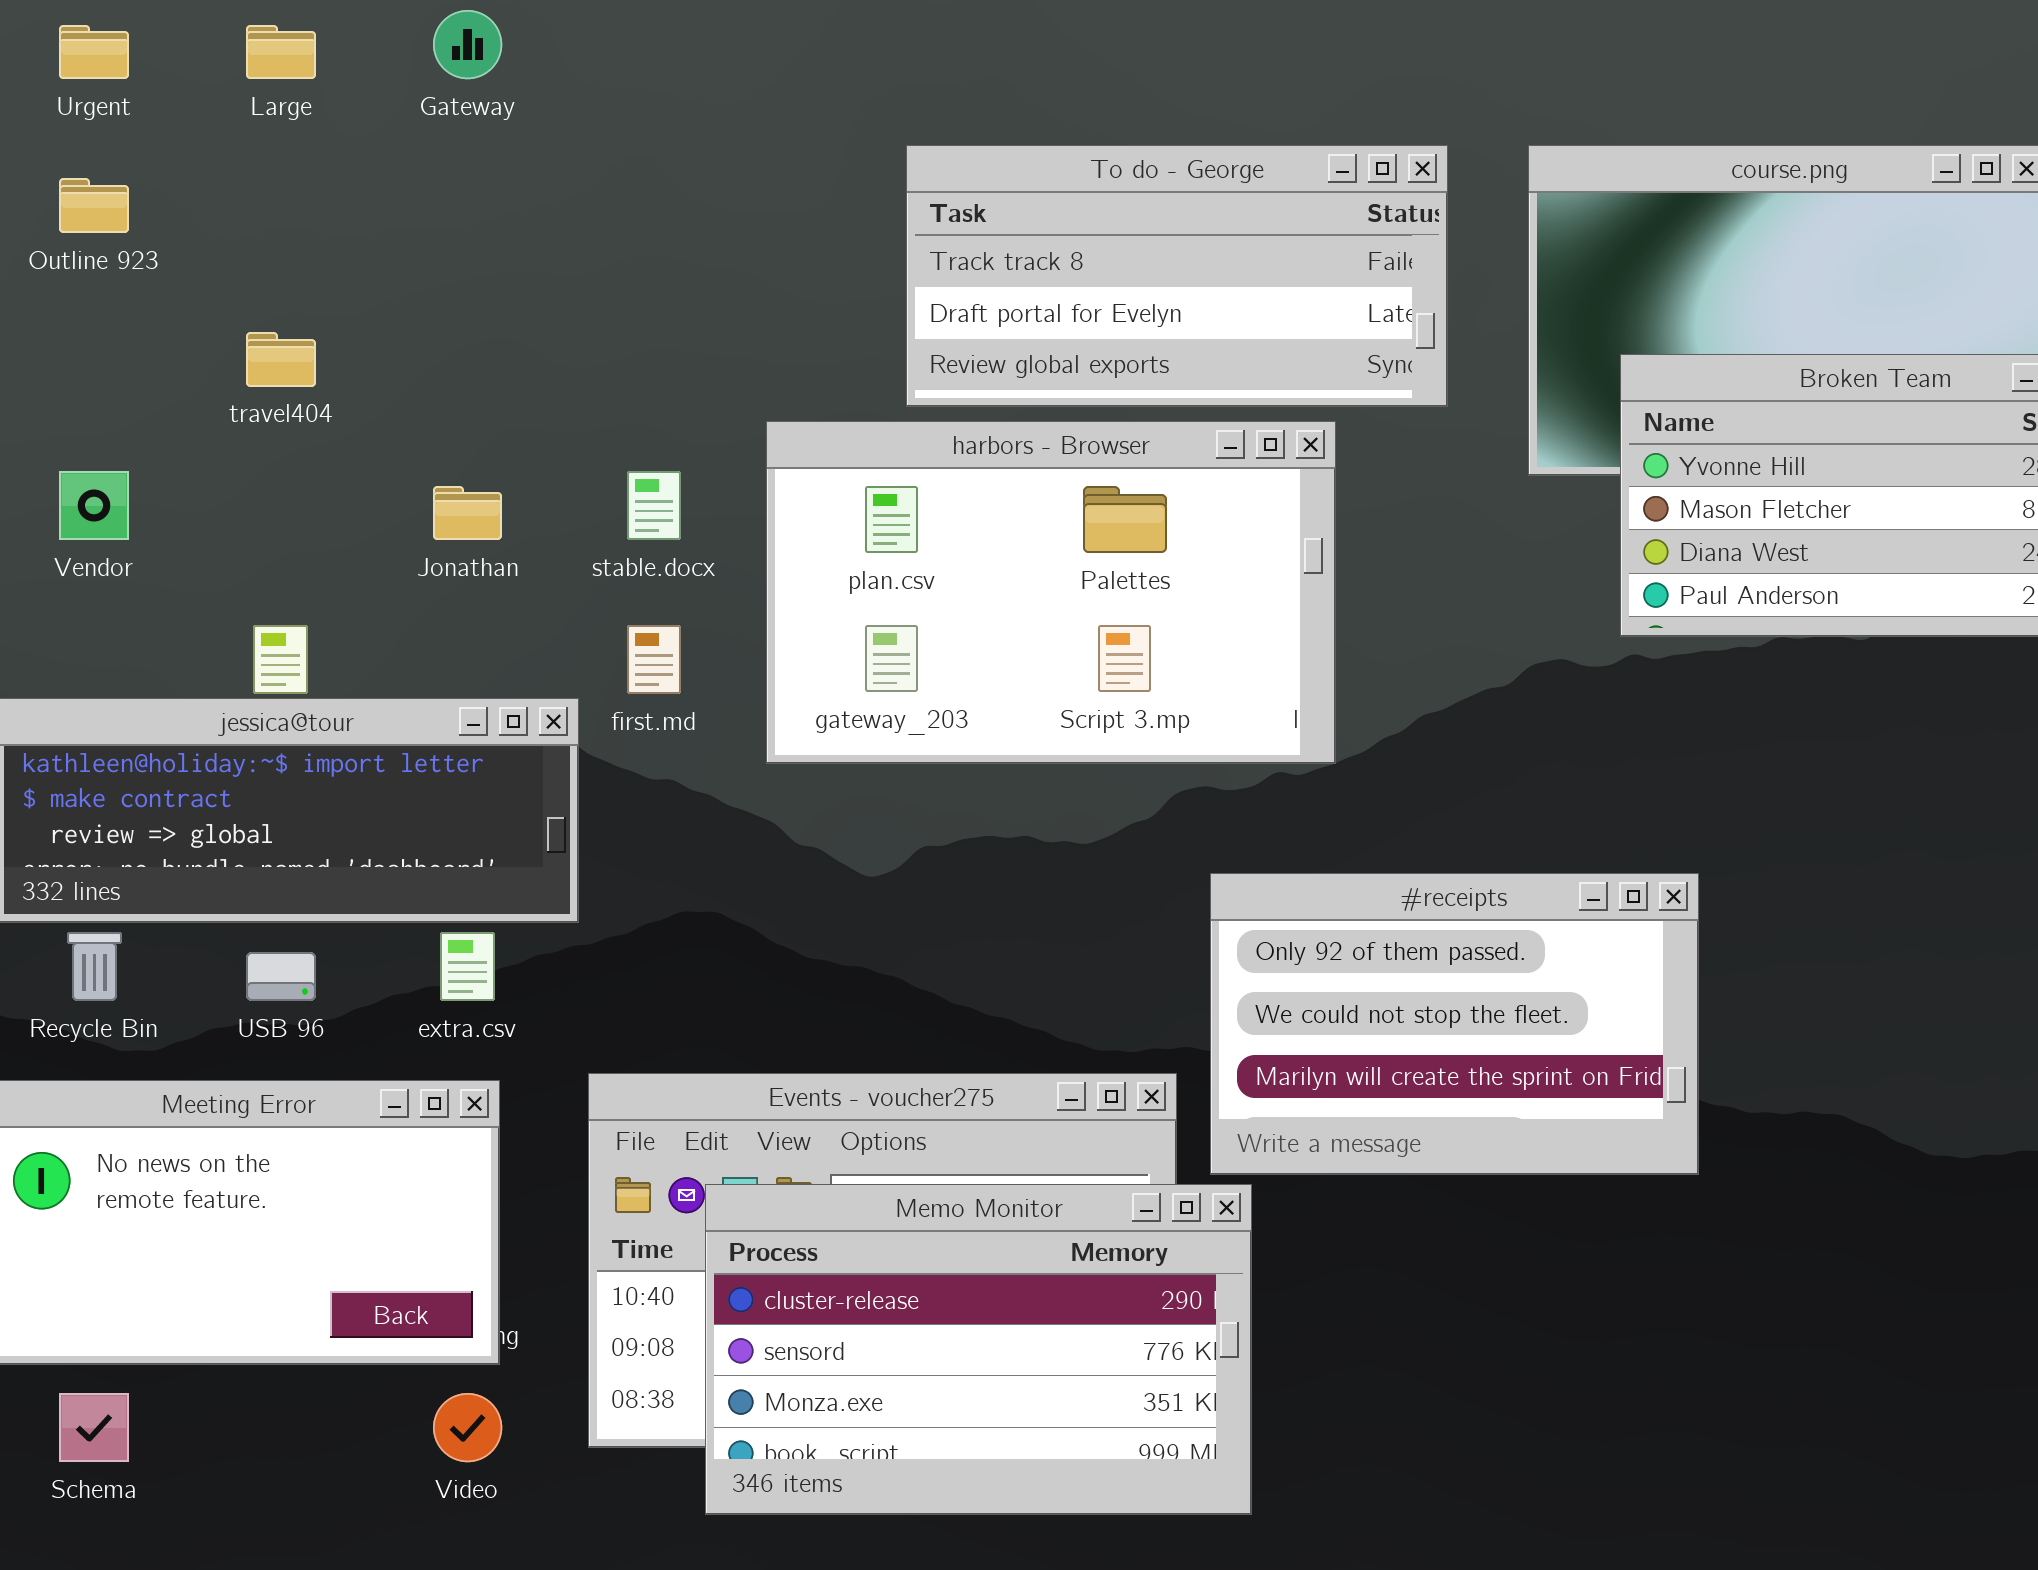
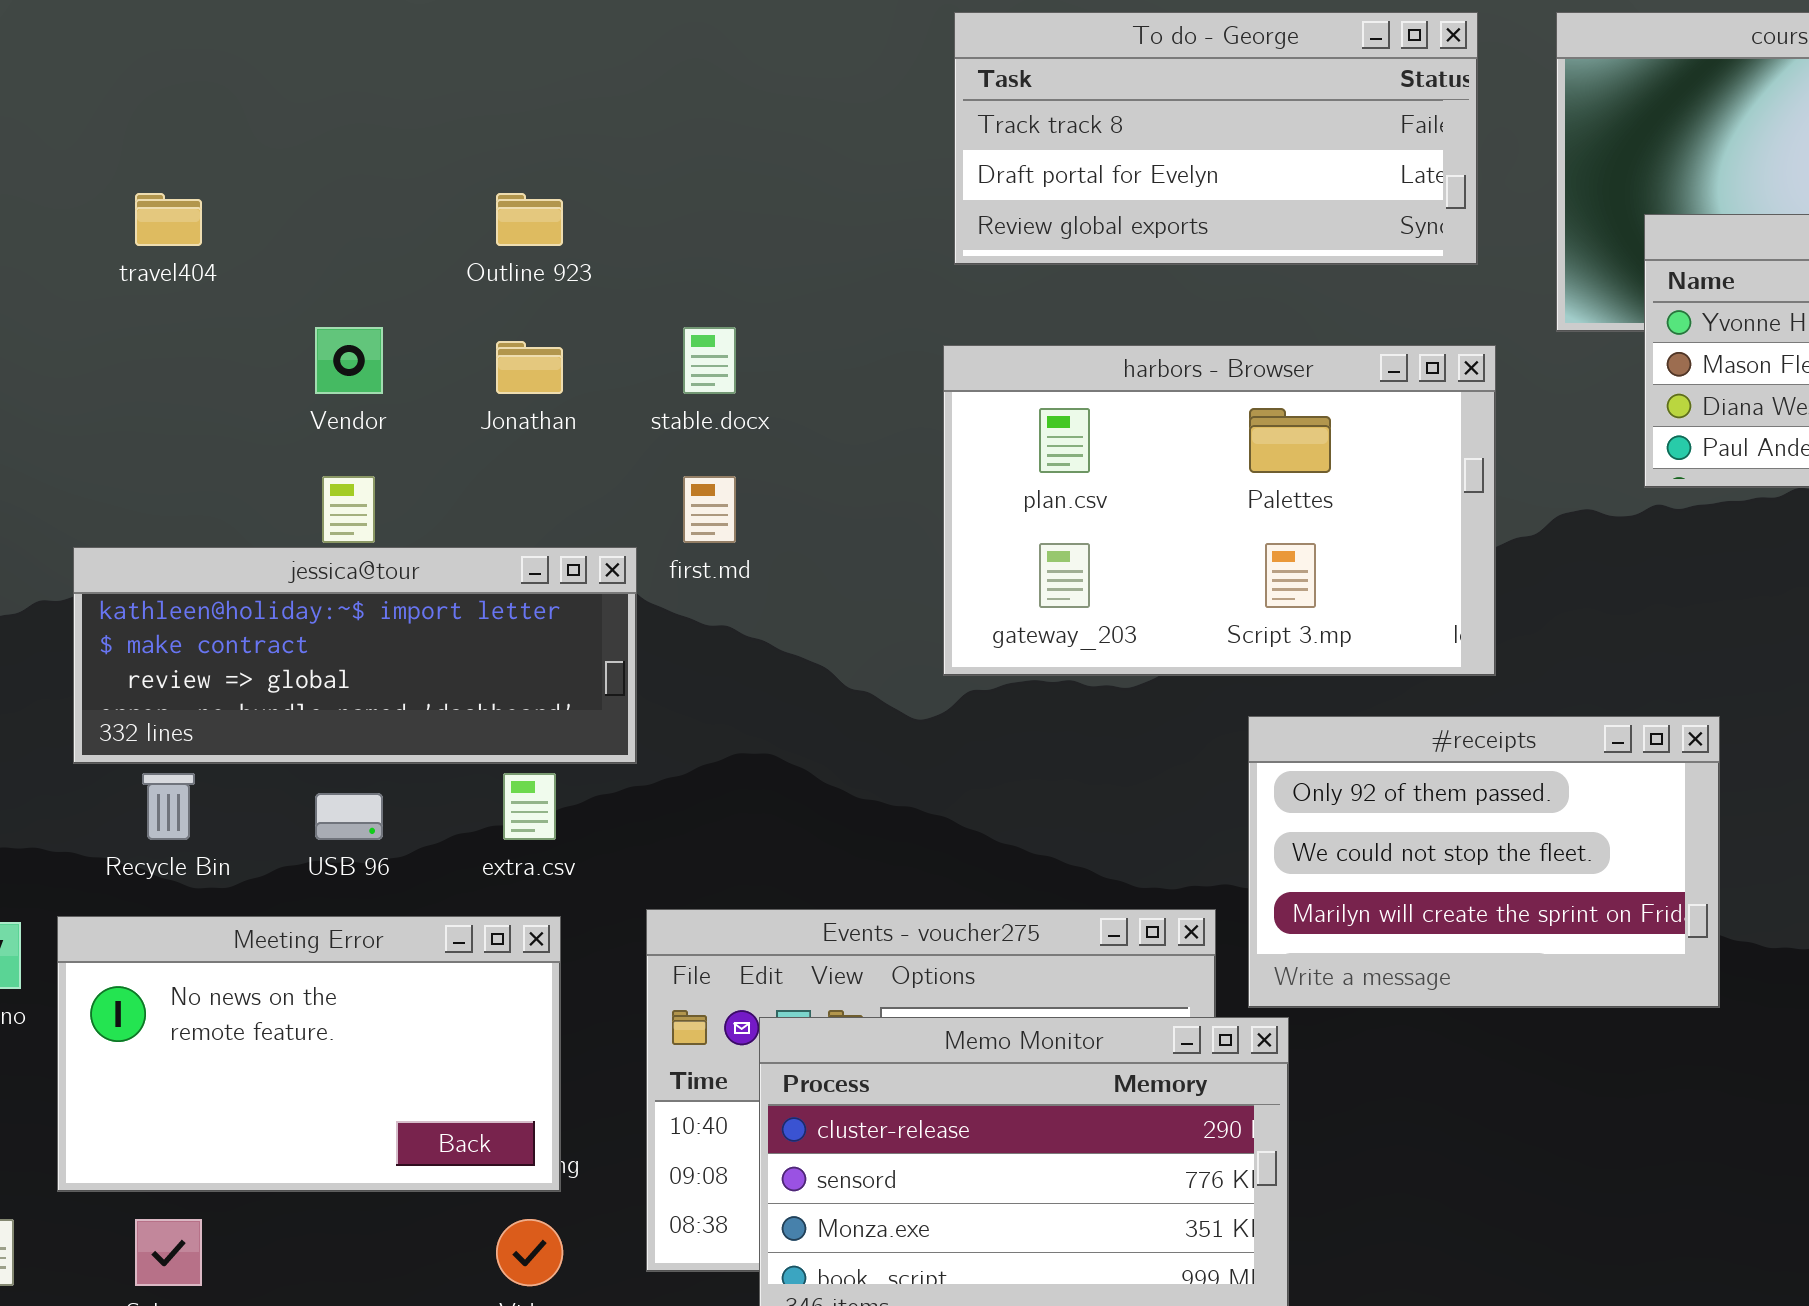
Outline 923: [59,178,129,233] -> [496,193,563,246], moved
travel404: [246,332,316,387] -> [135,193,202,246], moved
harbors - Browser: [766,421,1336,764] -> [943,345,1496,676], moved
Vendor: [59,471,129,540] -> [315,327,383,394], moved

